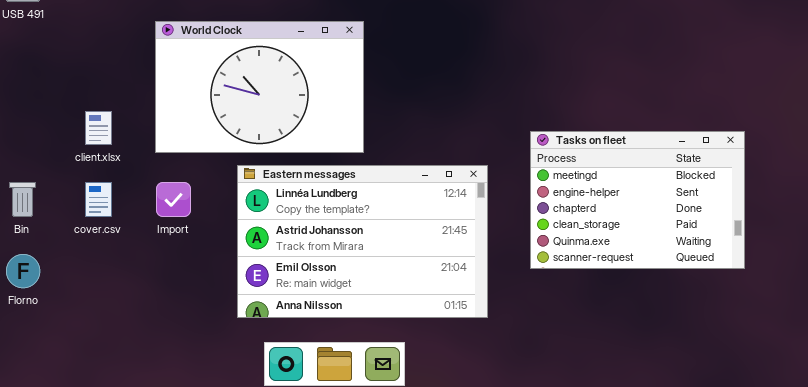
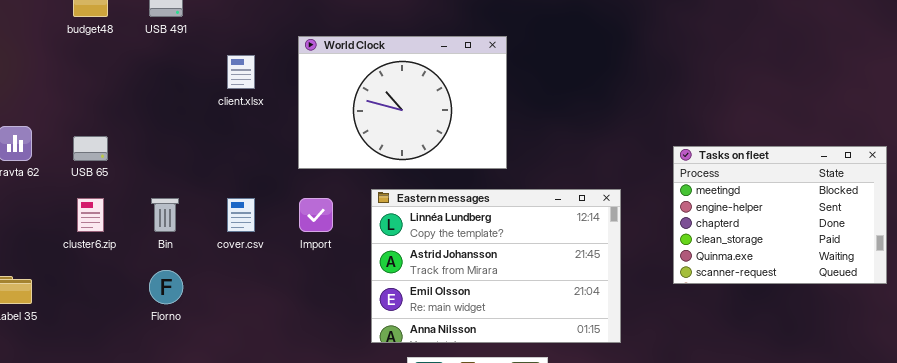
client.xlsx: [85,111,112,145] -> [227,55,255,89], moved
Eastern messages: [237,165,488,318] -> [371,189,621,343], moved

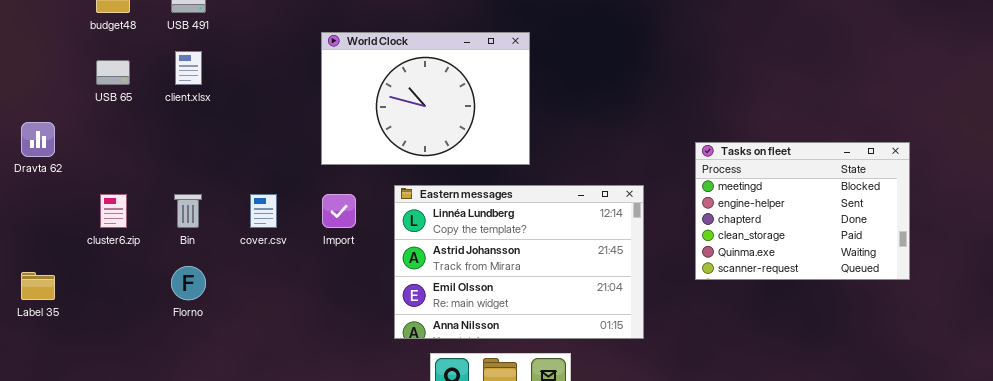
client.xlsx: [227,55,255,89] -> [175,51,202,85], moved
USB 65: [73,136,108,161] -> [96,60,130,85], moved

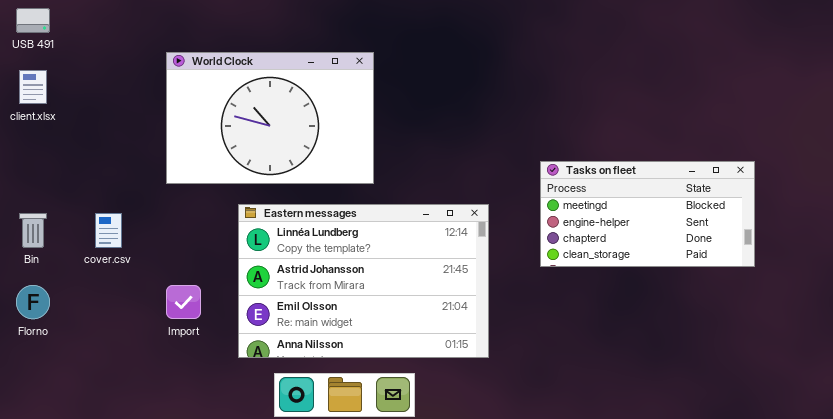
Tasks on fleet: [695,142,910,280] -> [540,161,755,267], resized
Import: [322,194,356,228] -> [166,285,201,319], moved

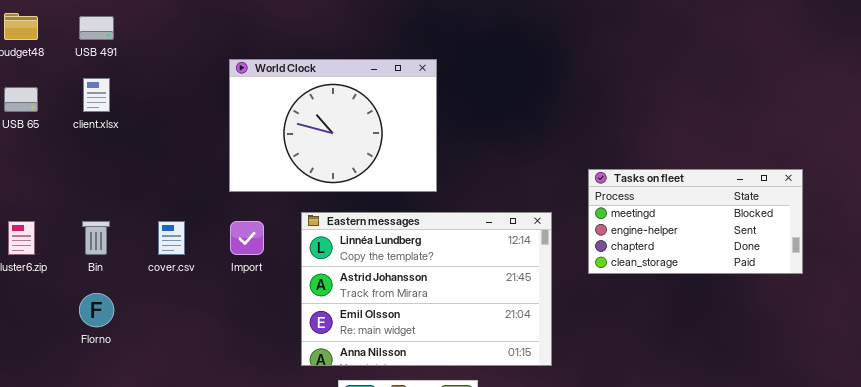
Tasks on fleet: [540,161,755,267] -> [588,169,803,274], moved
Import: [166,285,201,319] -> [230,221,264,255], moved

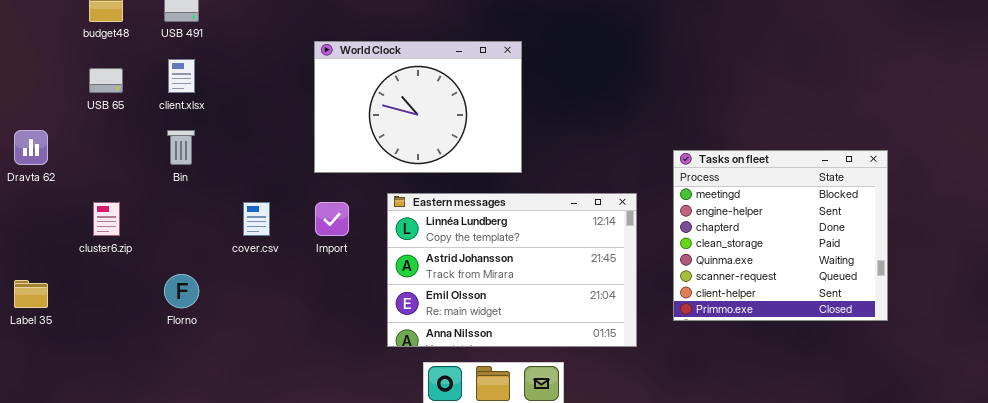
Tasks on fleet: [588,169,803,274] -> [673,150,888,321], resized
Bin: [82,221,110,255] -> [167,130,195,165], moved

